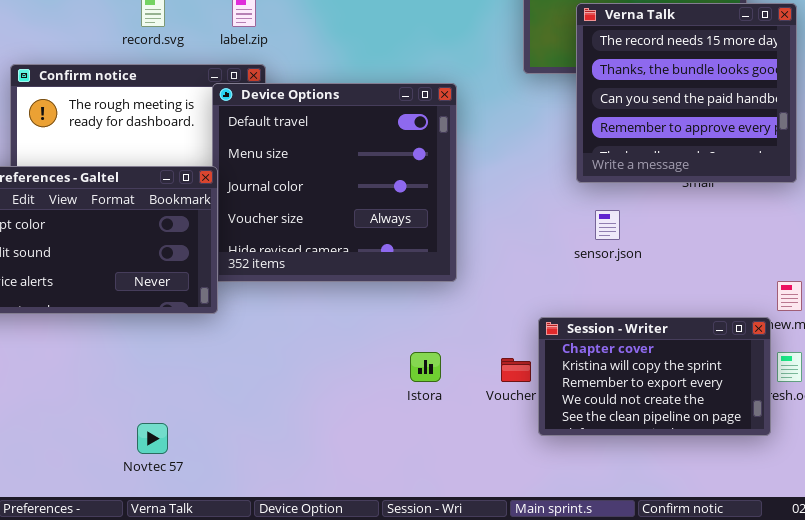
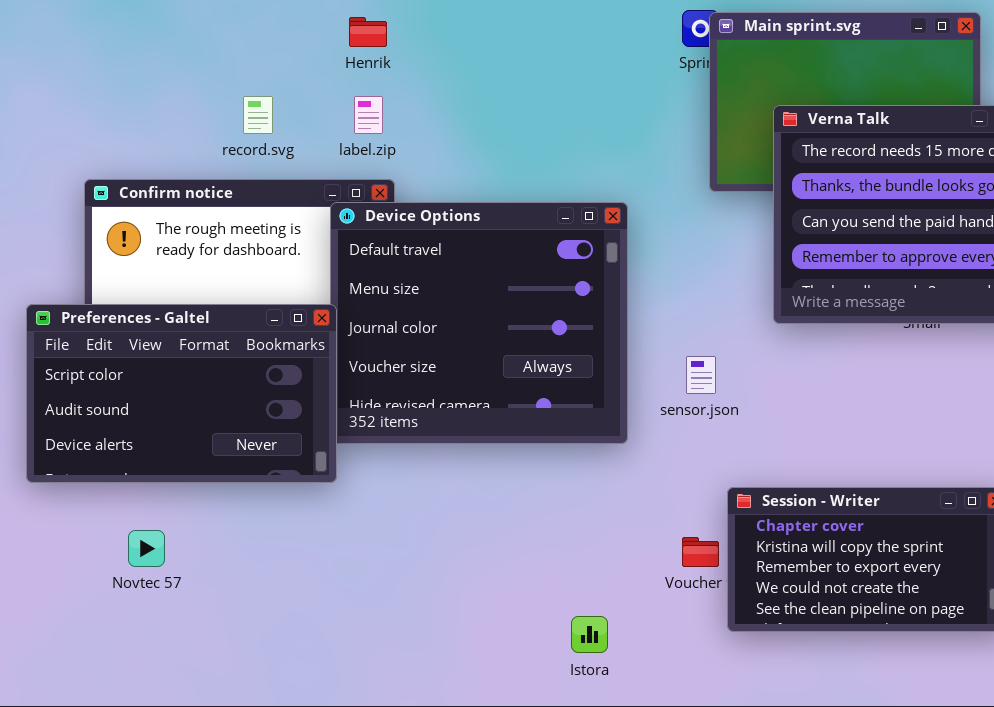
sensor.json: [595,210,620,240] -> [686,356,716,394], moved
Istora: [410,352,441,382] -> [571,616,608,653], moved
Novtec 57: [137,423,168,454] -> [128,530,165,567], moved

